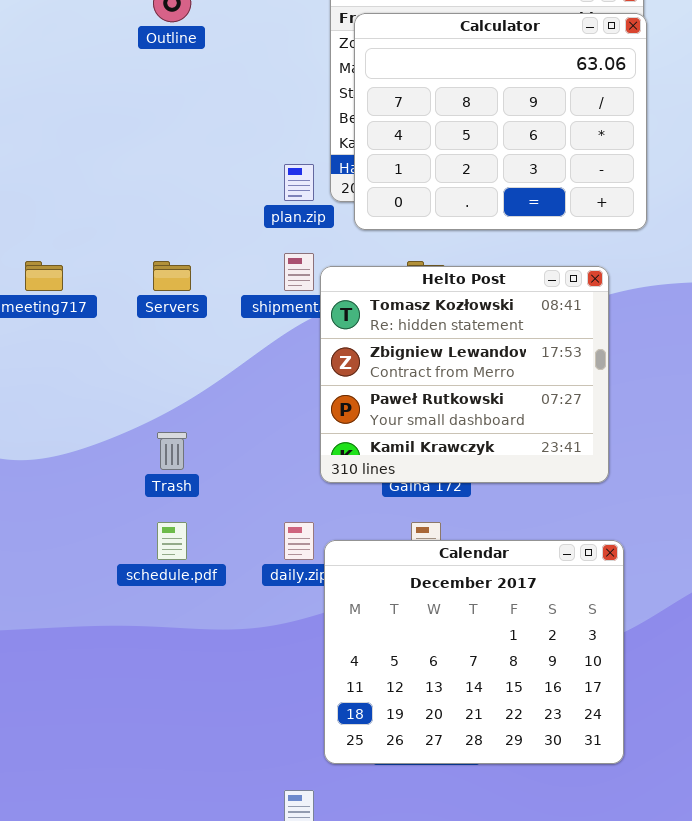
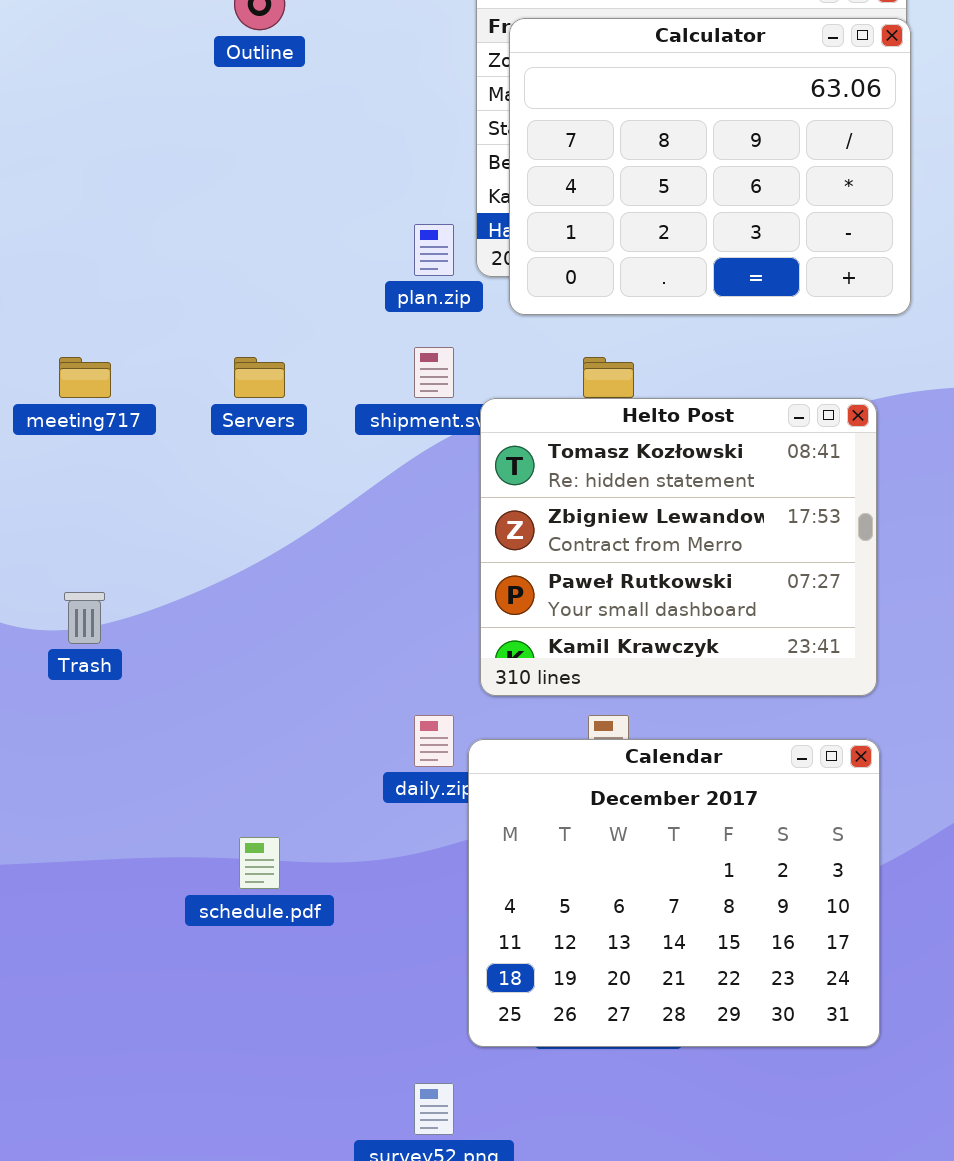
Helto Post: [320,266,609,483] -> [480,398,877,696], moved
Trash: [157,432,187,470] -> [64,592,105,644], moved
schedule.pdf: [157,522,187,560] -> [239,837,280,889], moved

